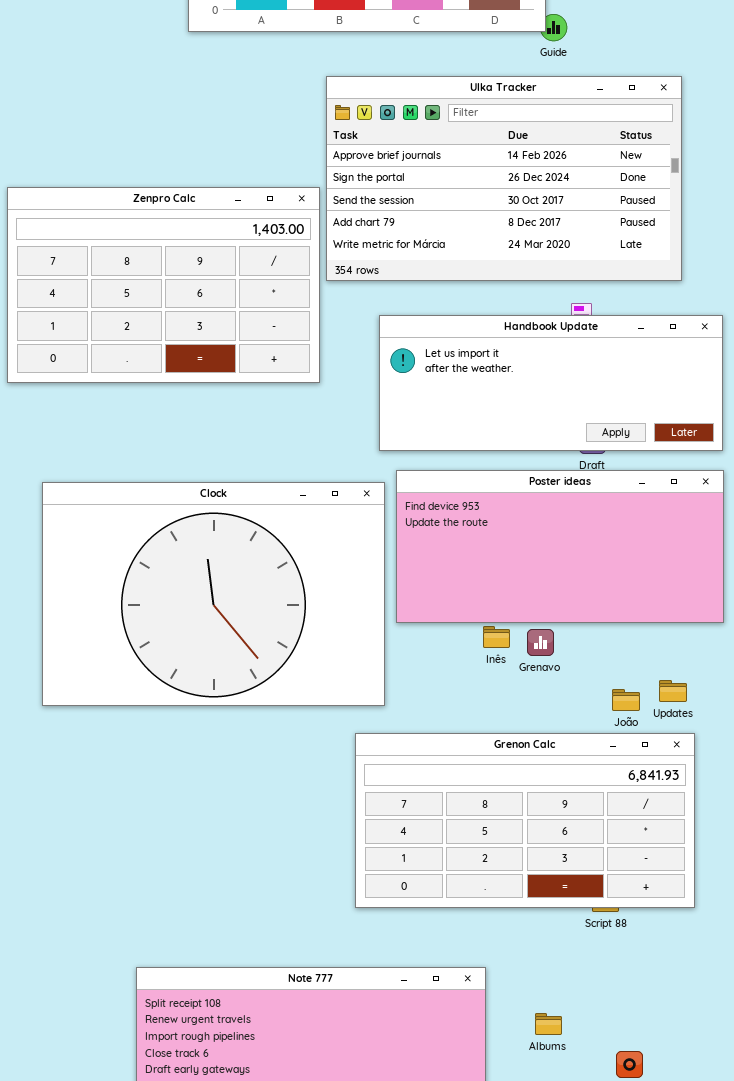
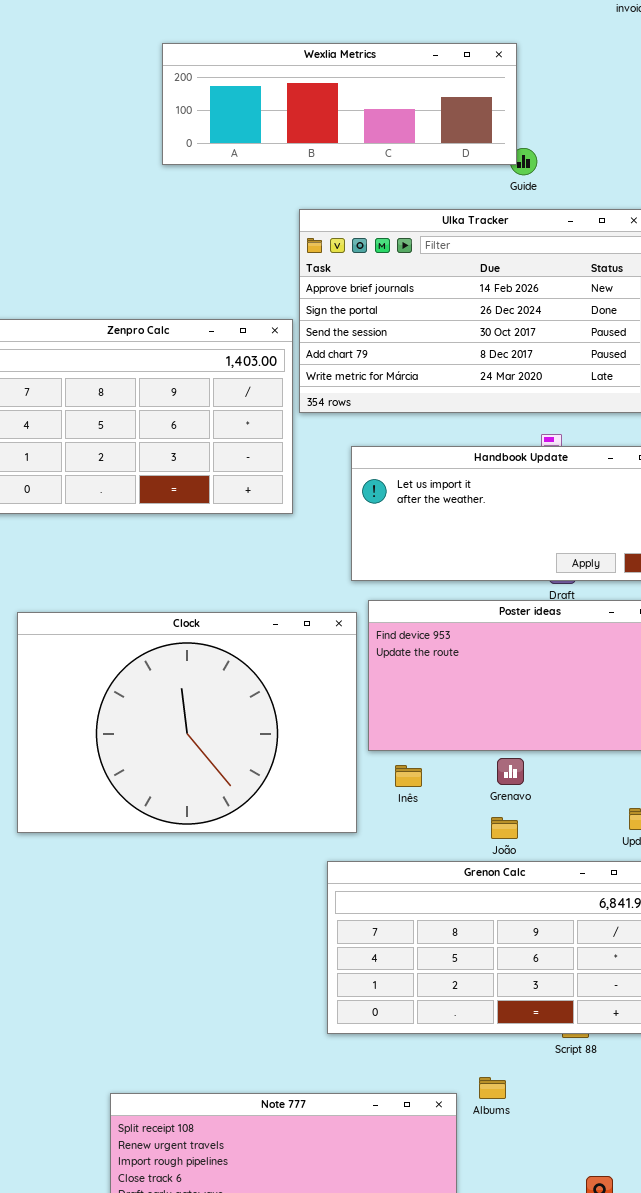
Inês: [483,626,510,648] -> [395,765,422,787], moved
João: [612,689,640,711] -> [491,817,518,839], moved
Albums: [535,1013,562,1035] -> [479,1077,506,1099], moved

